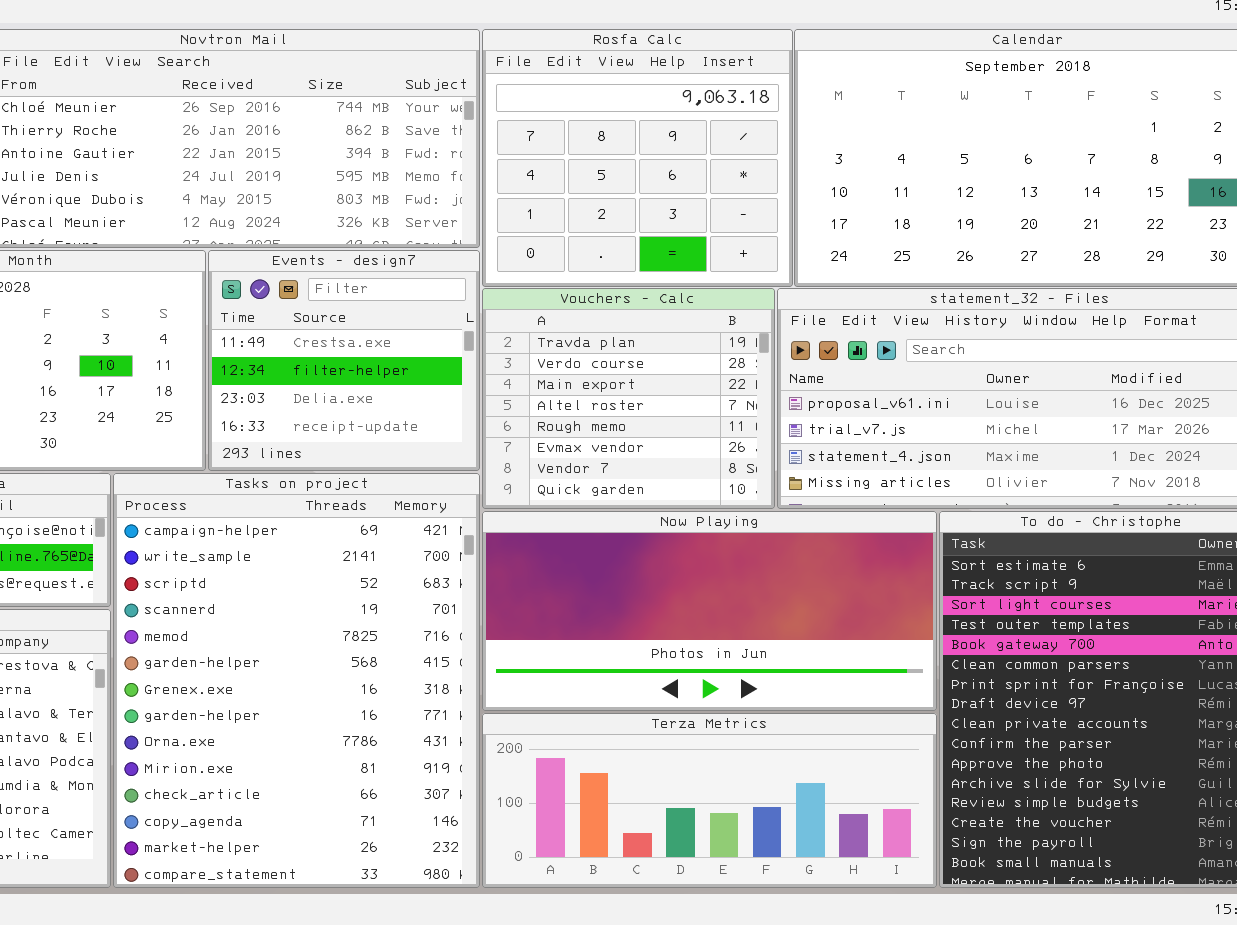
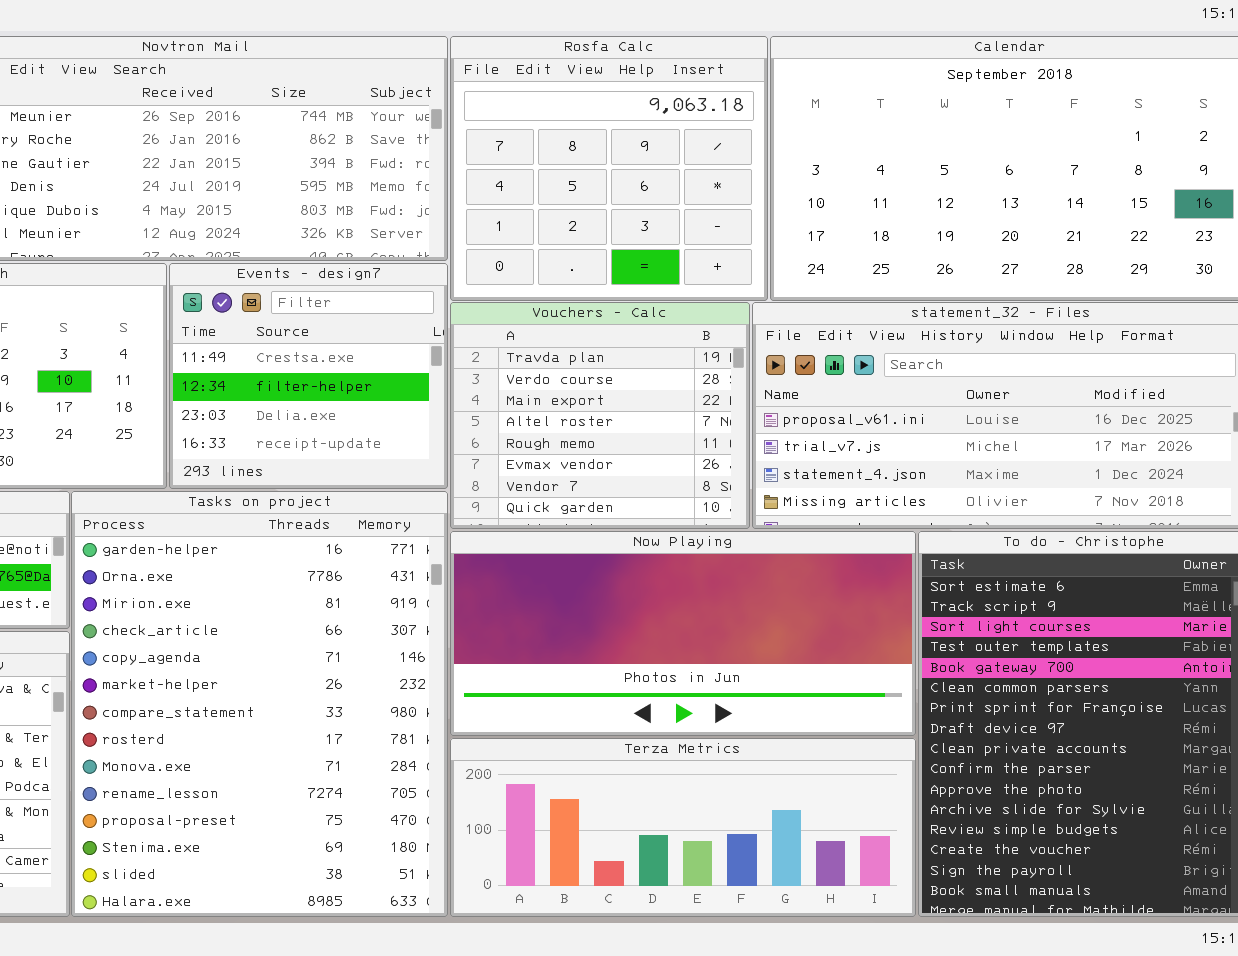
Tasks on project: [113,473,480,888] -> [71,491,448,917], scrolled down 7 rows

